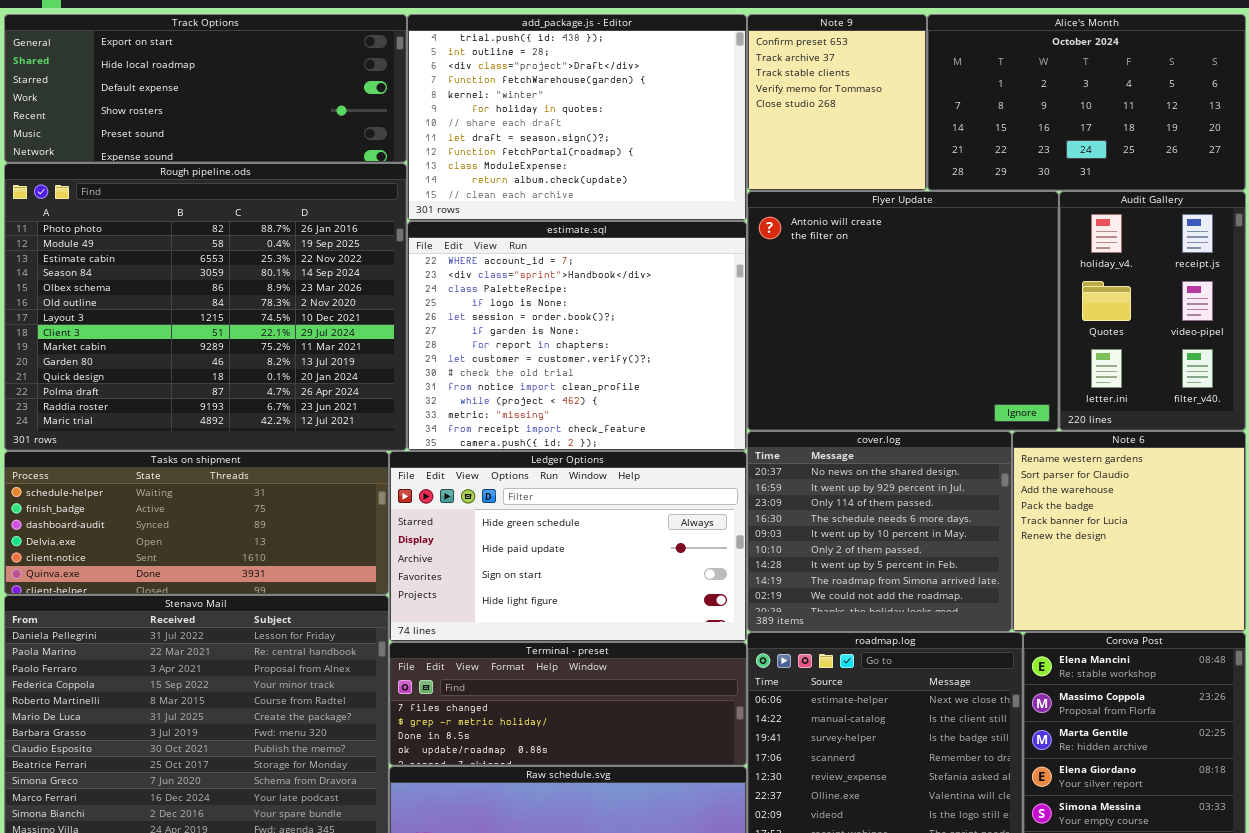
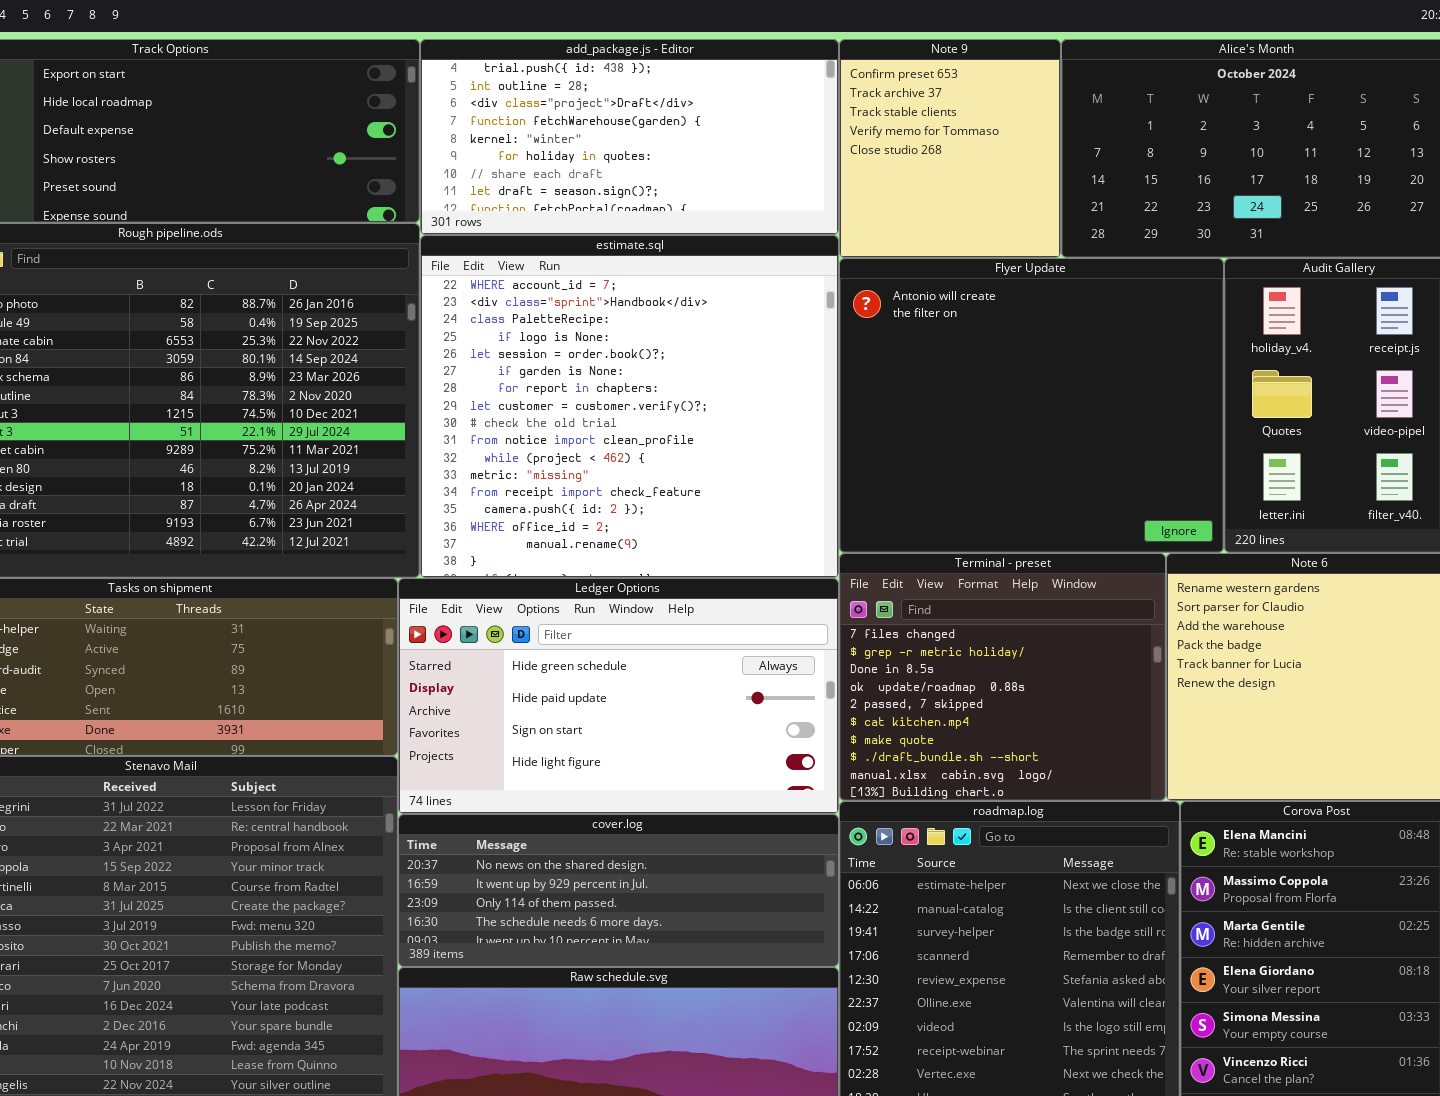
add_package.js - Editor: [407,14,747,221] -> [420,39,839,235], resized
estimate.sql: [407,221,747,451] -> [420,235,839,578], resized
cover.log: [747,431,1012,632] -> [398,814,839,967], moved, resized
Terminal - preset: [389,642,747,766] -> [839,553,1166,801], moved, resized

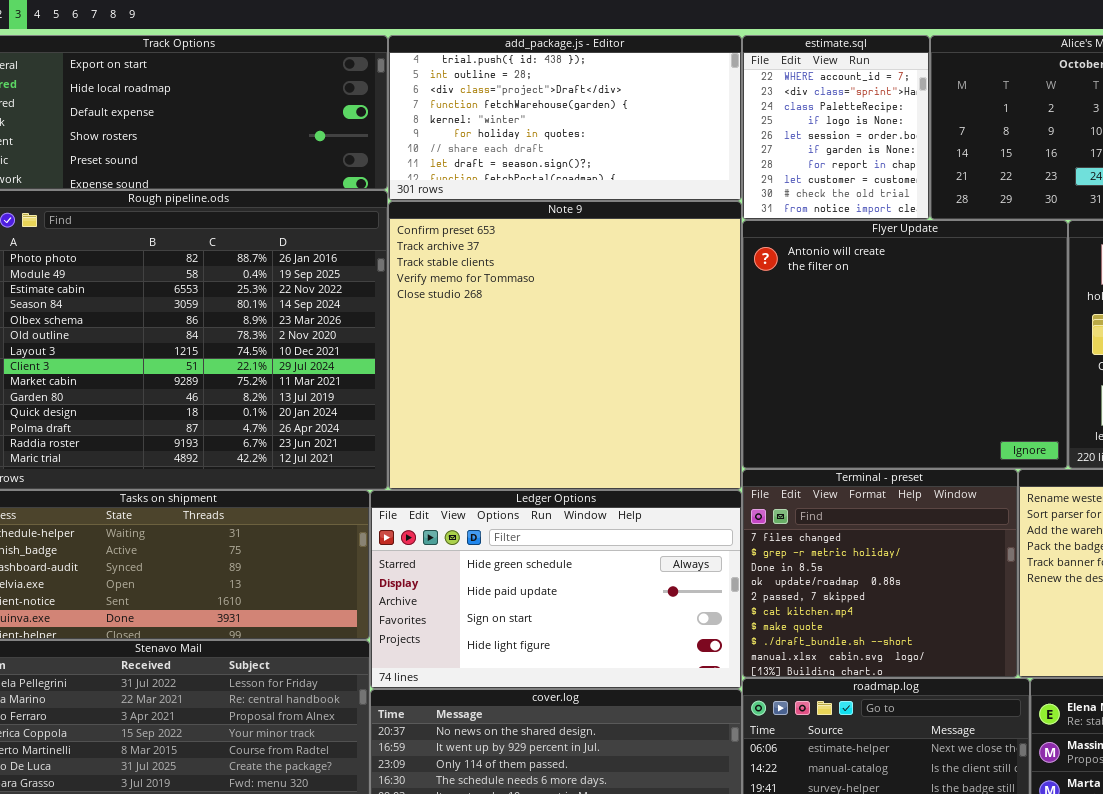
Note 9: [839,39,1061,258] -> [388,201,742,490], moved, resized
estimate.sql: [420,235,839,578] -> [742,35,930,220], moved, resized

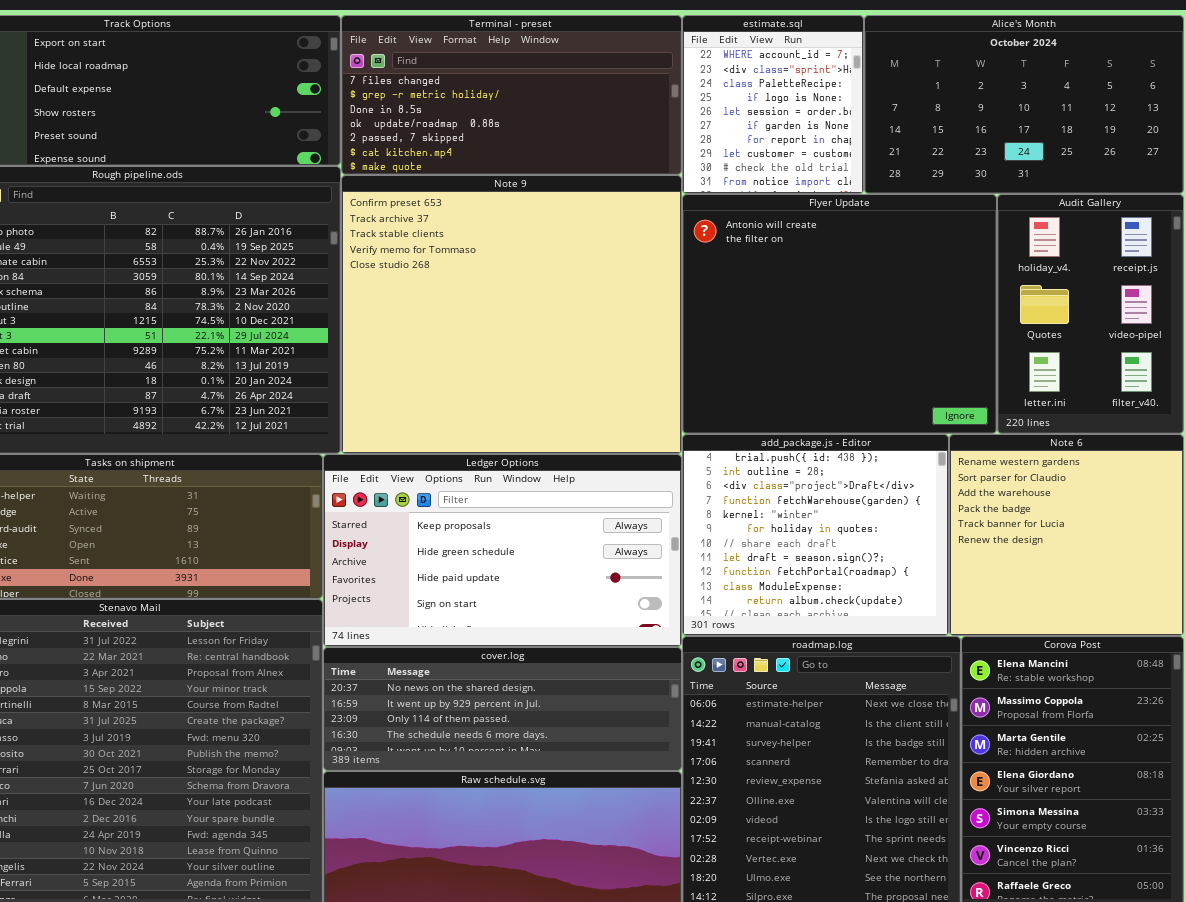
add_package.js - Editor: [388,35,742,201] -> [682,434,949,636], moved, resized
Terminal - preset: [742,469,1018,678] -> [341,15,682,175], moved, resized
Ledger Options: [370,490,742,689] -> [323,454,682,647], scrolled up 1 row

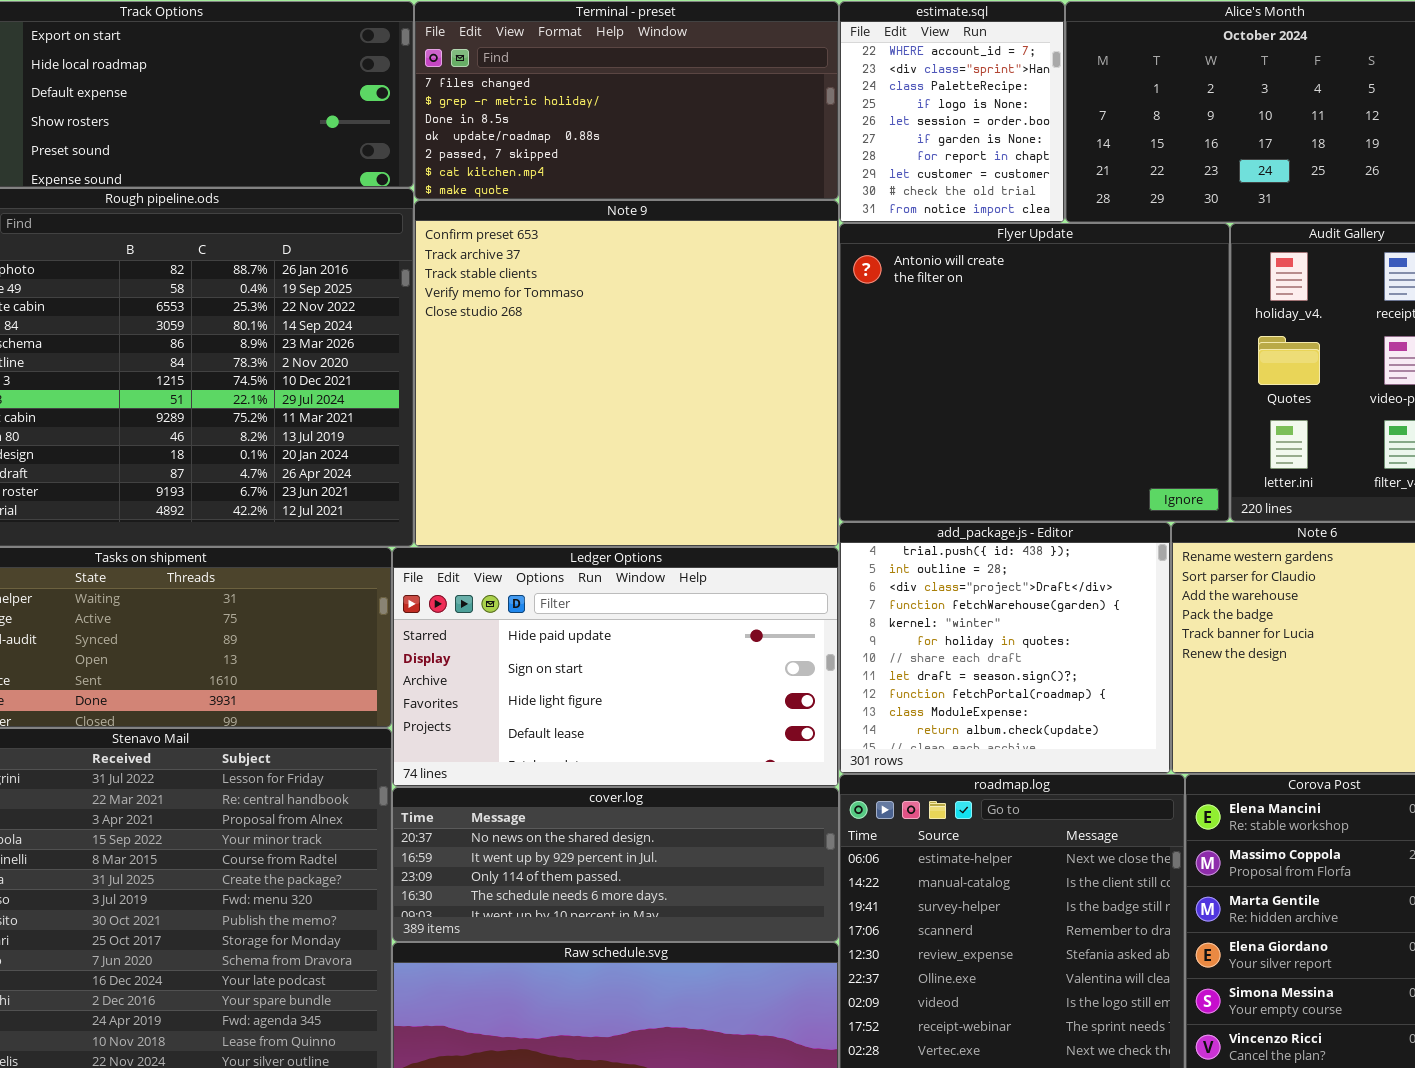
Ledger Options: [323,454,682,647] -> [392,547,839,787], scrolled down 2 rows

